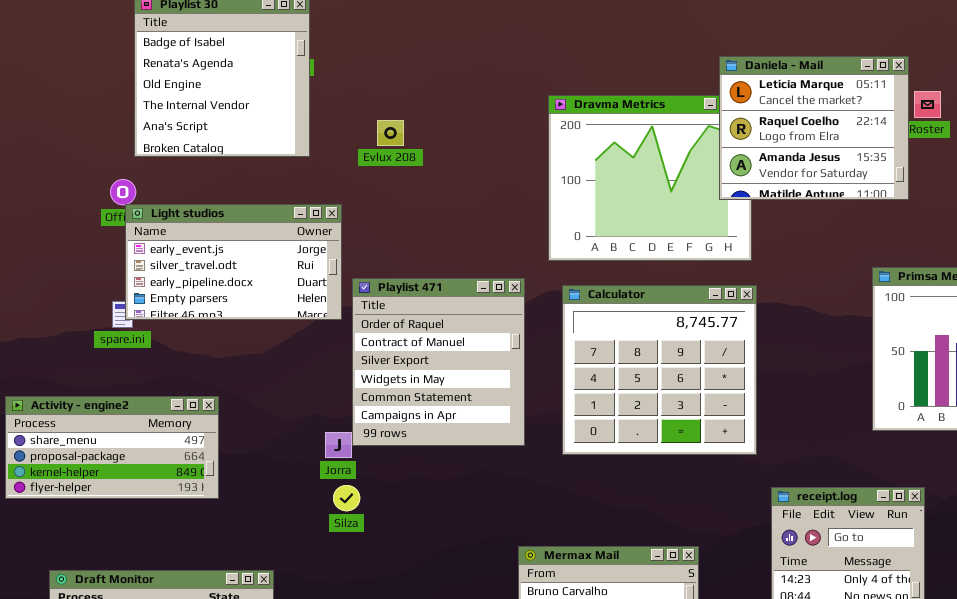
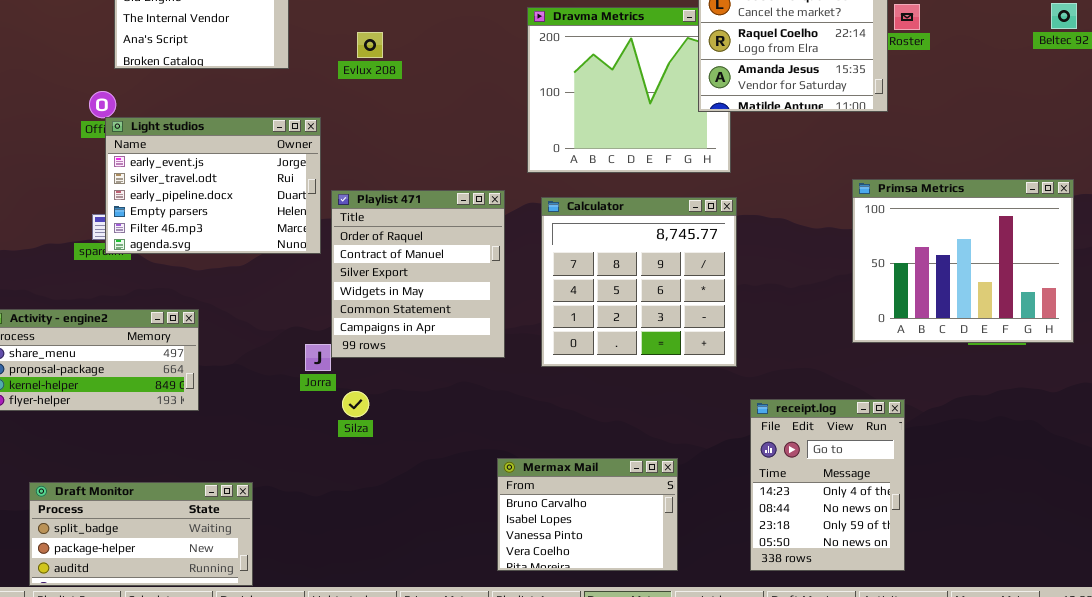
Light studios: [125,204,342,320] -> [105,117,321,254], resized
Silza: [333,485,360,511] -> [342,391,369,417], moved

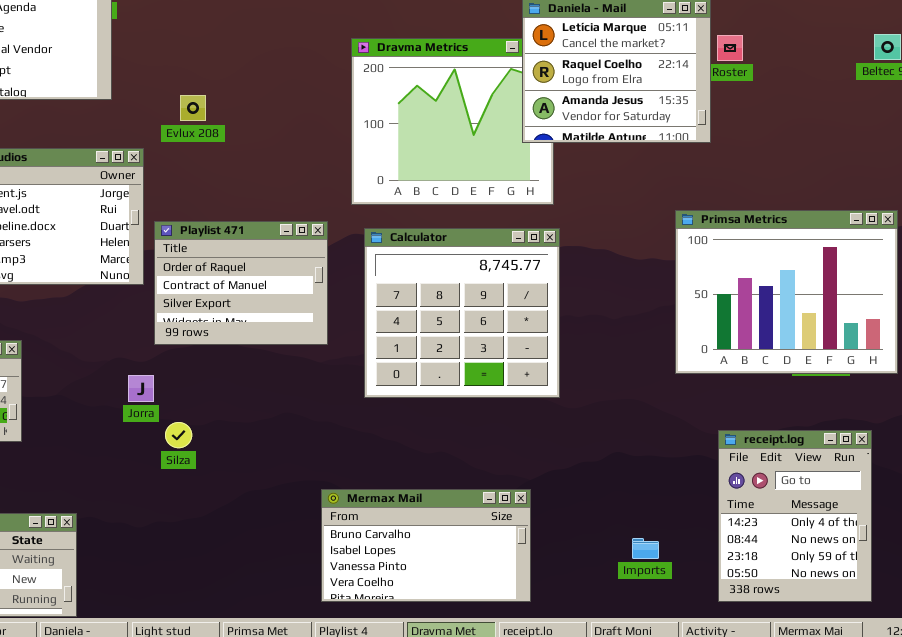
Evlux 208: [357,32,383,58] -> [180,95,206,121], moved
Playlist 471: [331,190,505,358] -> [154,221,328,345], resized
receipt.log: [750,399,905,571] -> [718,430,872,602], moved
Mermax Mail: [497,458,678,571] -> [321,489,531,602], resized

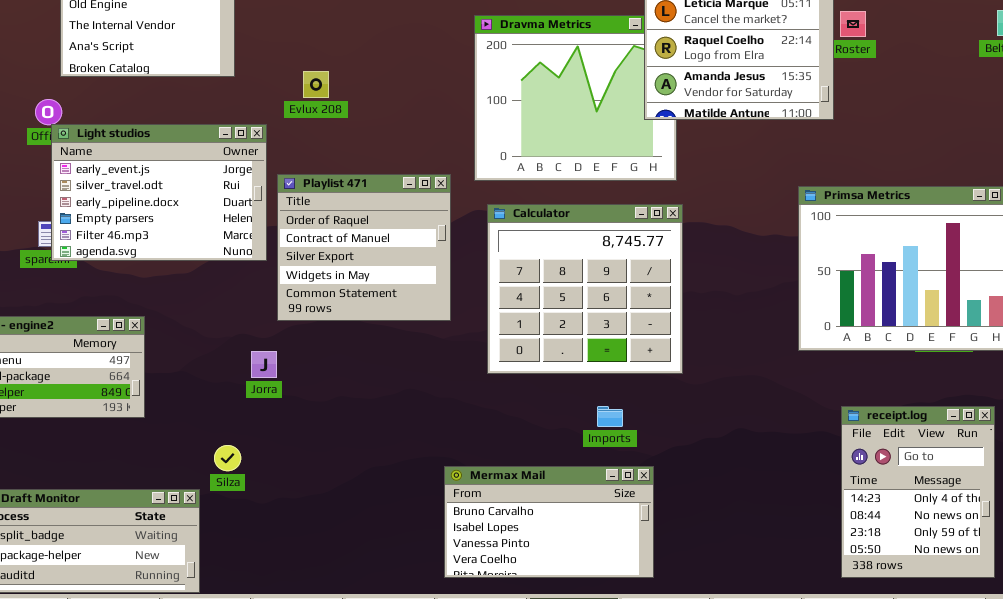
Playlist 471: [154,221,328,345] -> [277,174,451,321], resized
Silza: [165,422,192,448] -> [214,445,241,471], moved
Imports: [632,538,659,559] -> [597,406,623,427], moved

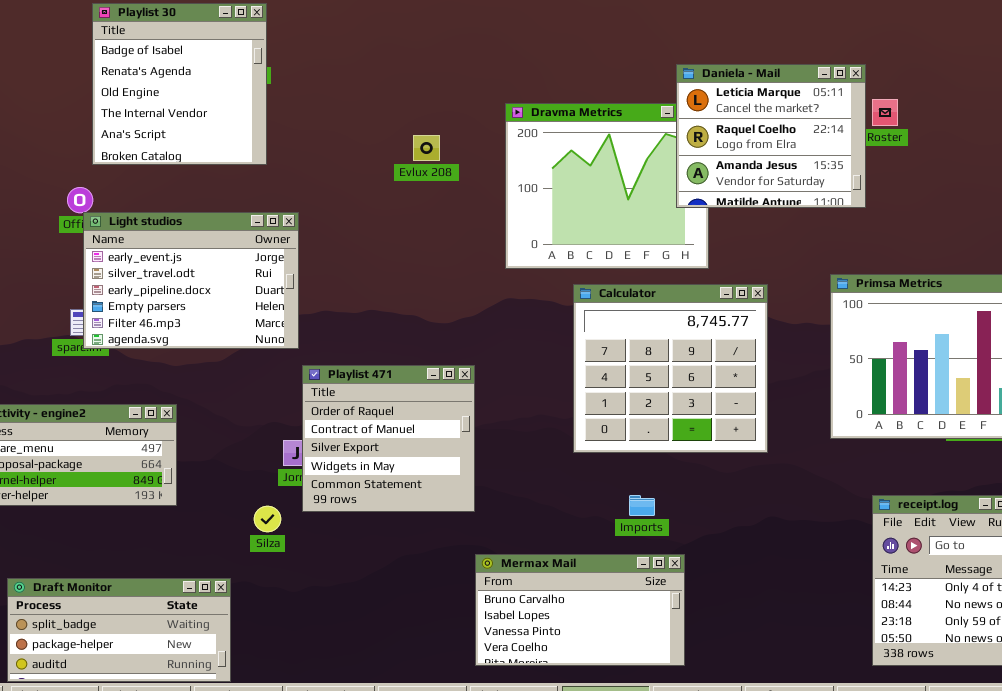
Evlux 208: [303,71,329,98] -> [413,135,440,161], moved
Playlist 471: [277,174,451,321] -> [302,365,475,512], moved
Calculator: [487,204,683,374] -> [573,284,768,453], moved
Silza: [214,445,241,471] -> [254,506,281,532], moved

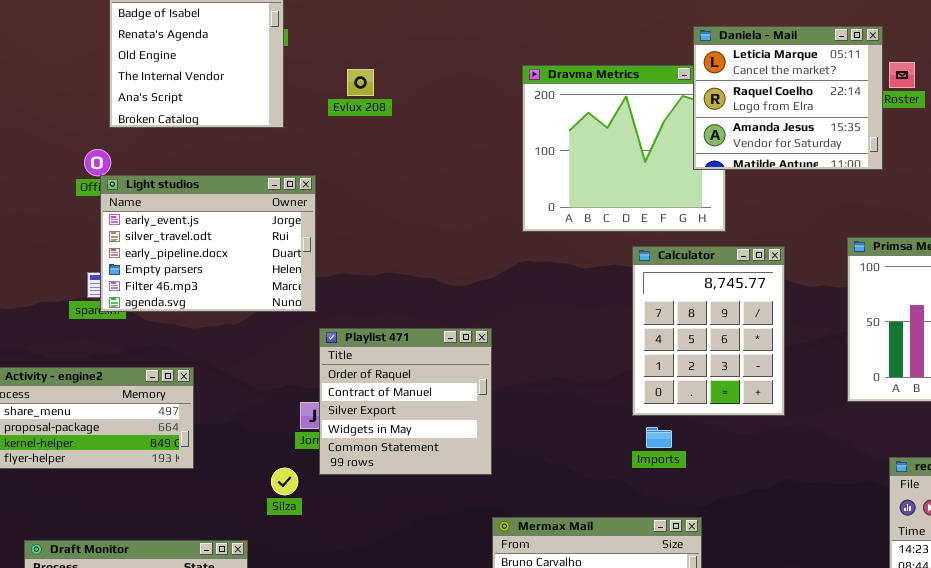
Evlux 208: [413,135,440,161] -> [347,69,374,96], moved
Calculator: [573,284,768,453] -> [632,246,785,416], resized
Imports: [629,495,655,516] -> [646,427,672,448], moved

